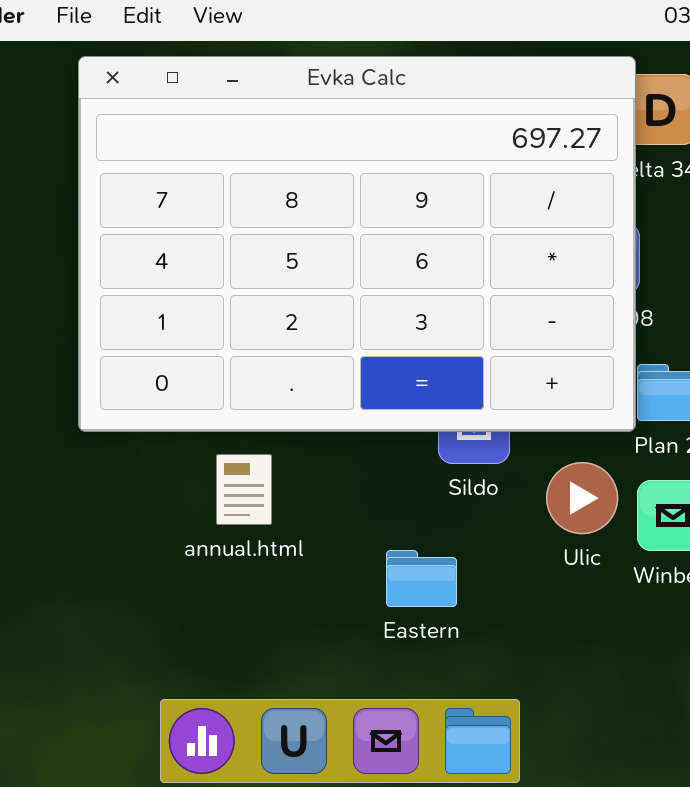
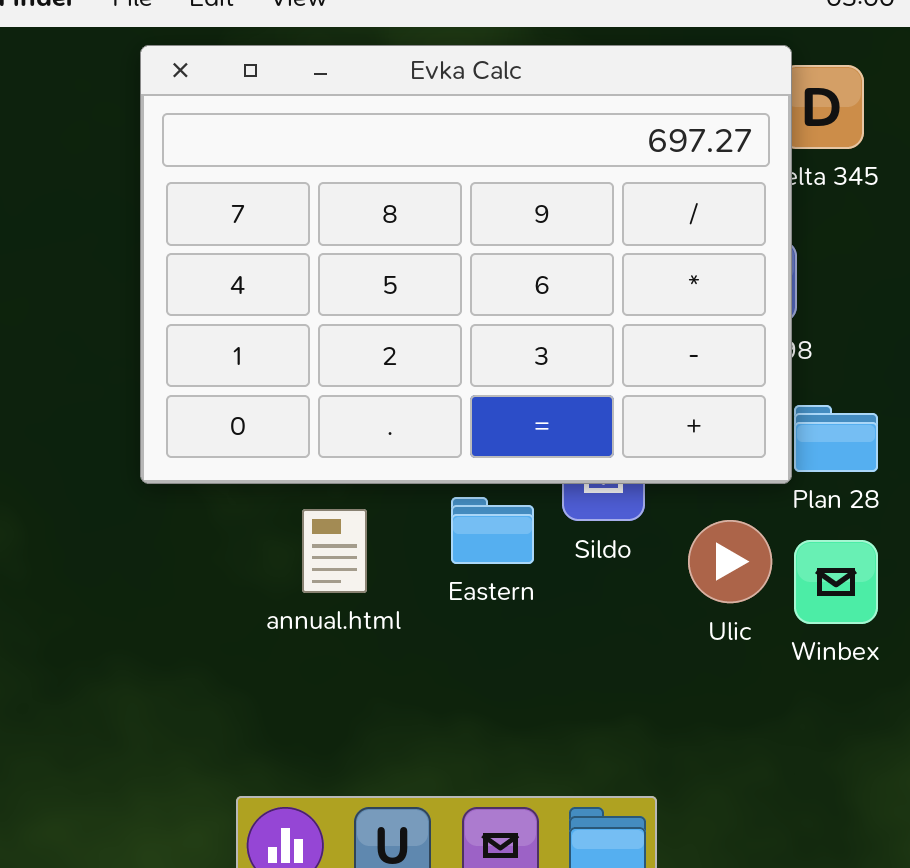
Eastern: [386,550,457,607] -> [451,497,534,564], moved

